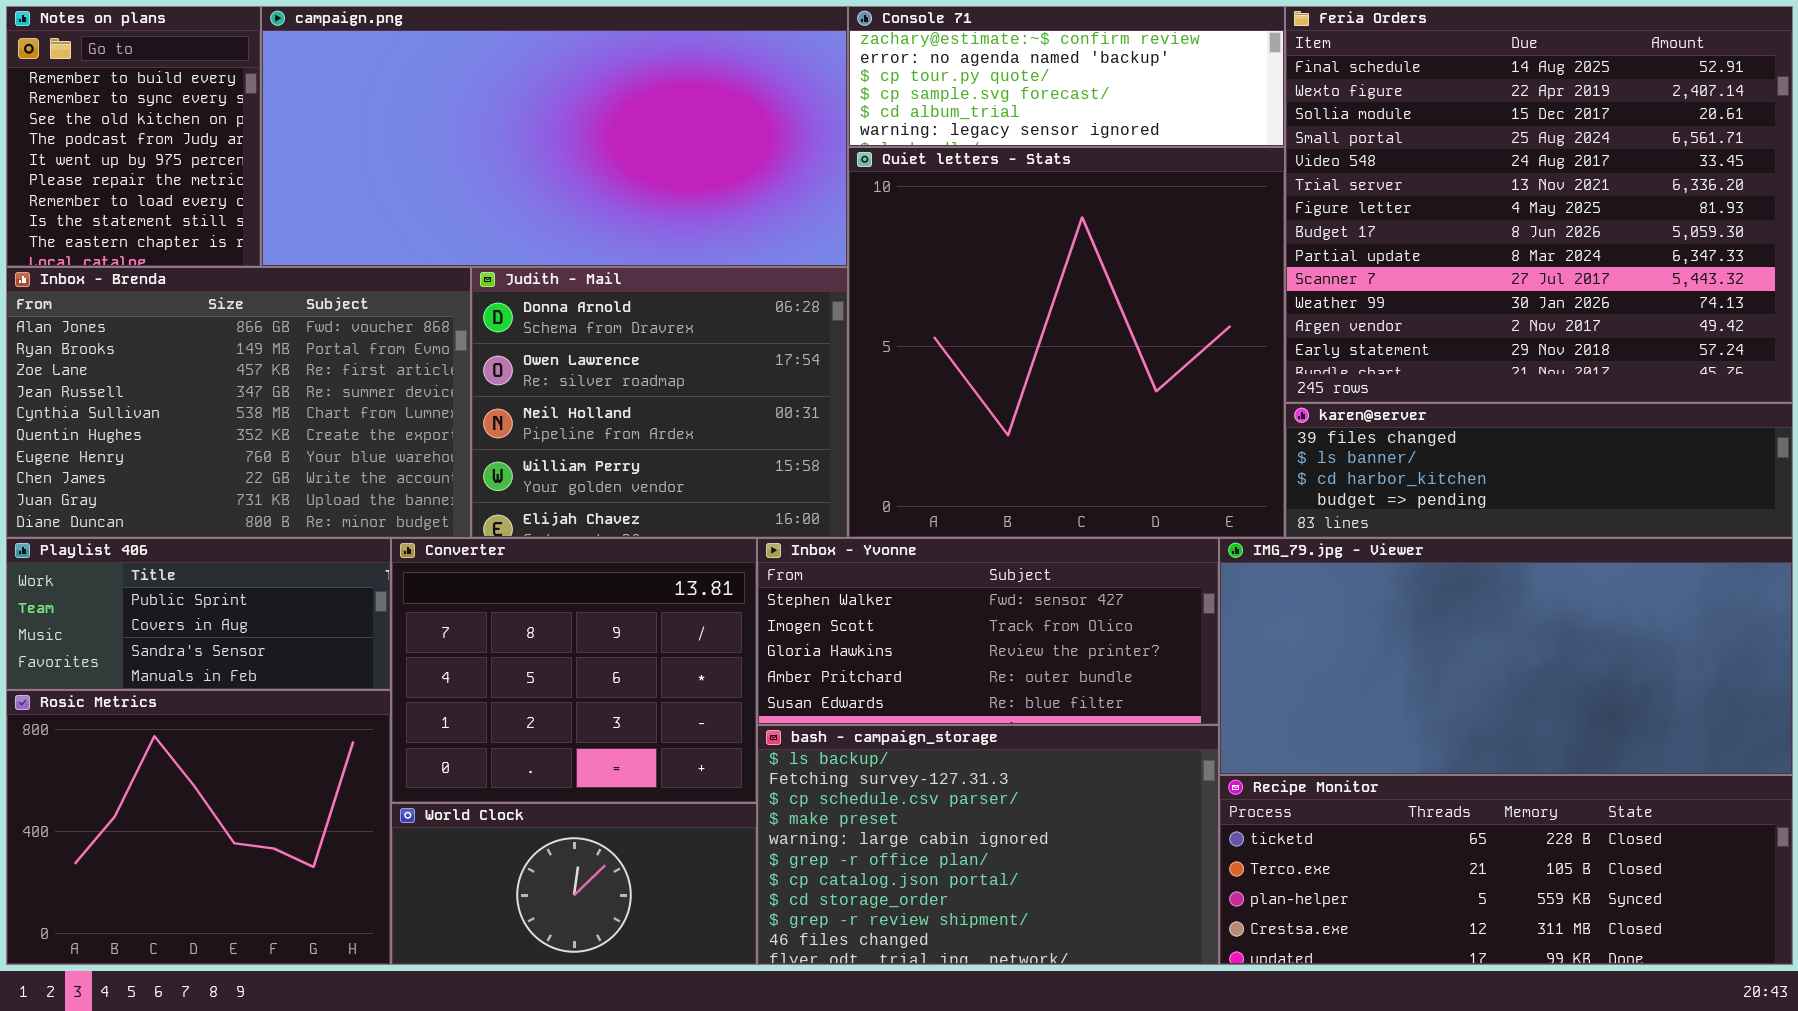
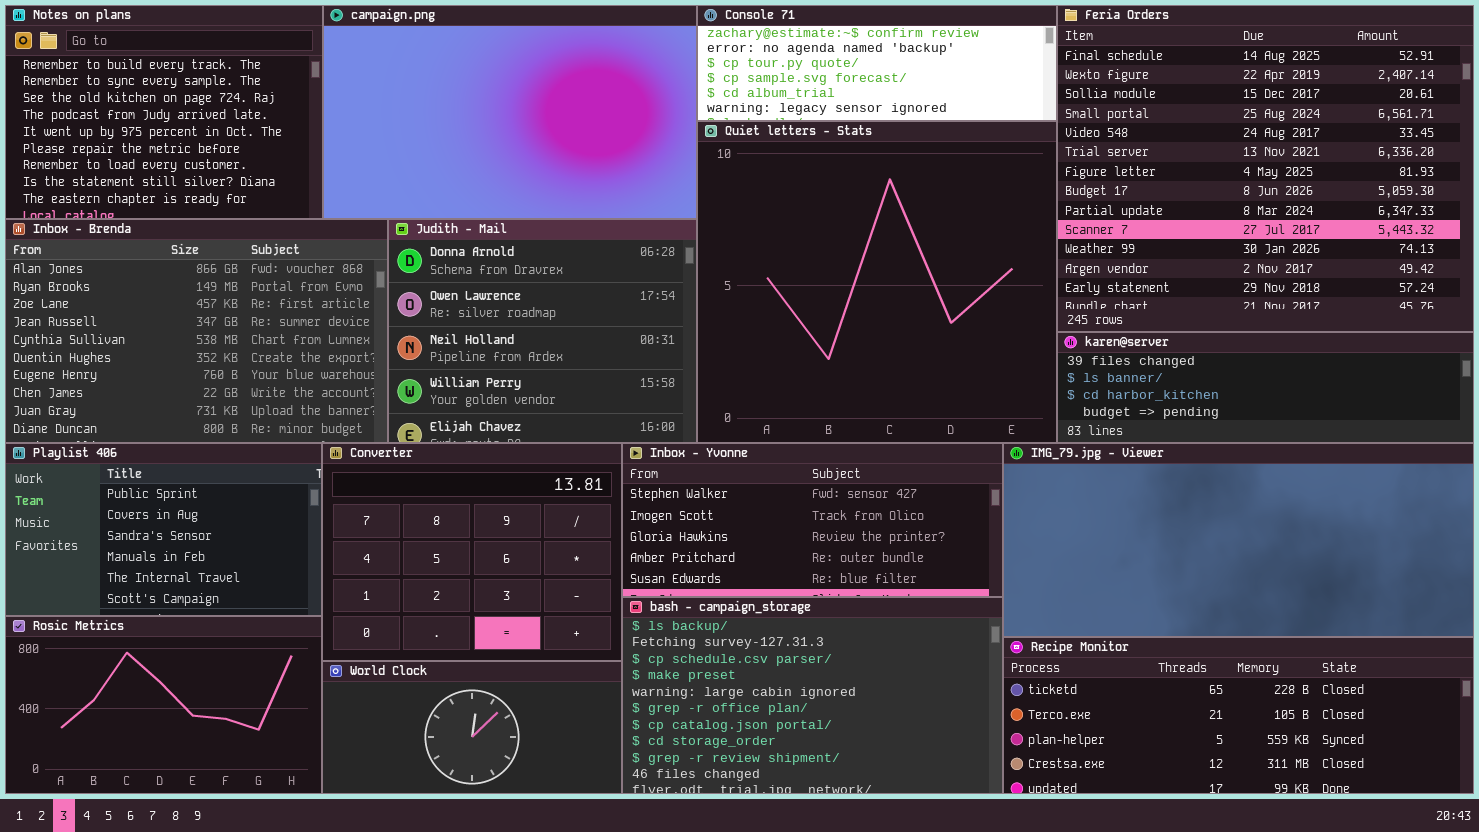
Notes on plans: [6,6,261,267] -> [5,5,323,219], resized
campaign.png: [261,6,848,267] -> [323,5,697,219], resized
Playlist 406: [6,538,391,690] -> [5,443,322,616], resized
Rosic Metrics: [6,690,391,965] -> [5,616,322,794], resized

